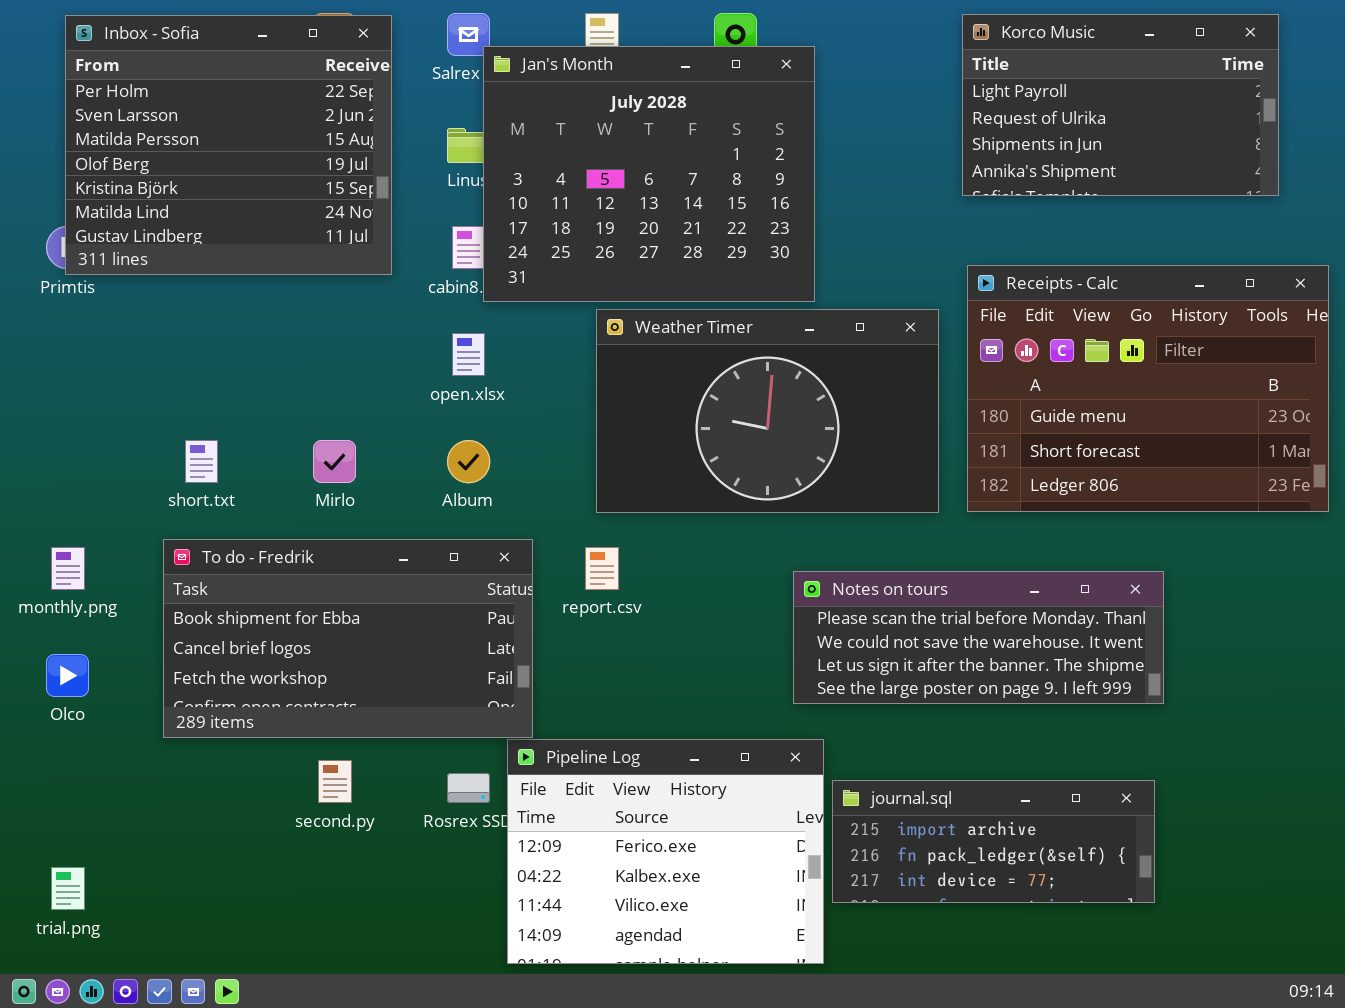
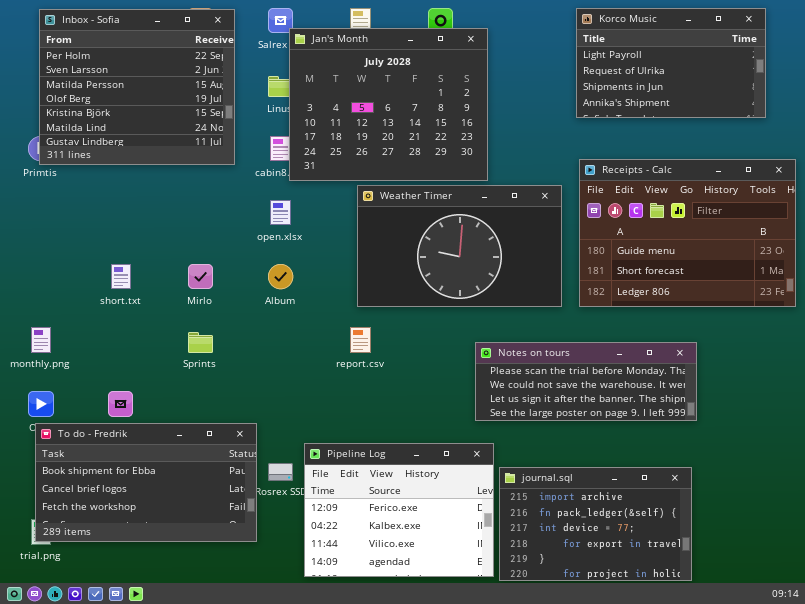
To do - Fredrik: [163,539,533,738] -> [35,423,257,542], moved
journal.sql: [832,780,1155,903] -> [499,467,692,581], resized

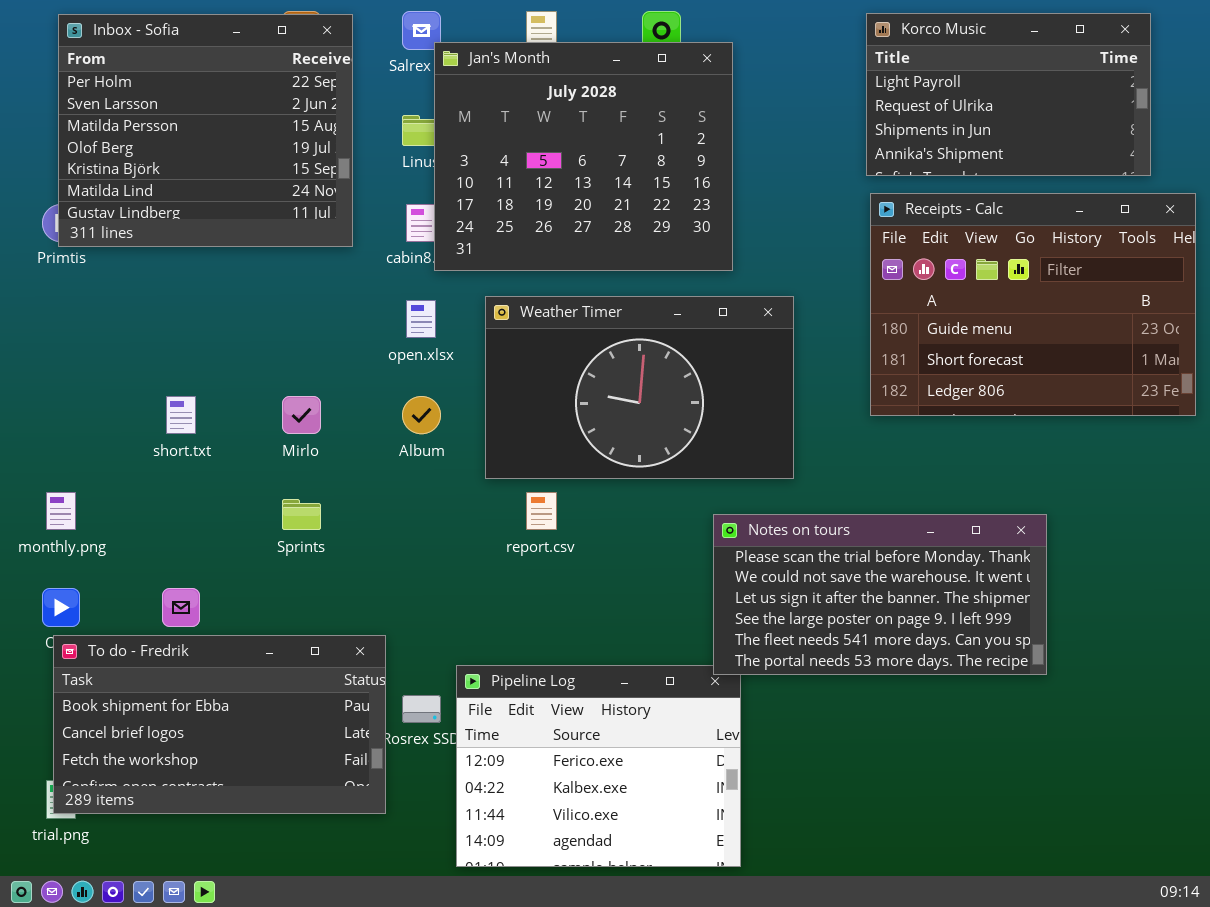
Receipts - Calc: [579,159,796,307] -> [870,193,1196,416], moved
Weather Timer: [357,185,562,307] -> [485,296,794,479], moved
Notes on tours: [475,342,697,421] -> [713,514,1047,675], resized
journal.sql: [499,467,692,581] -> none, closed

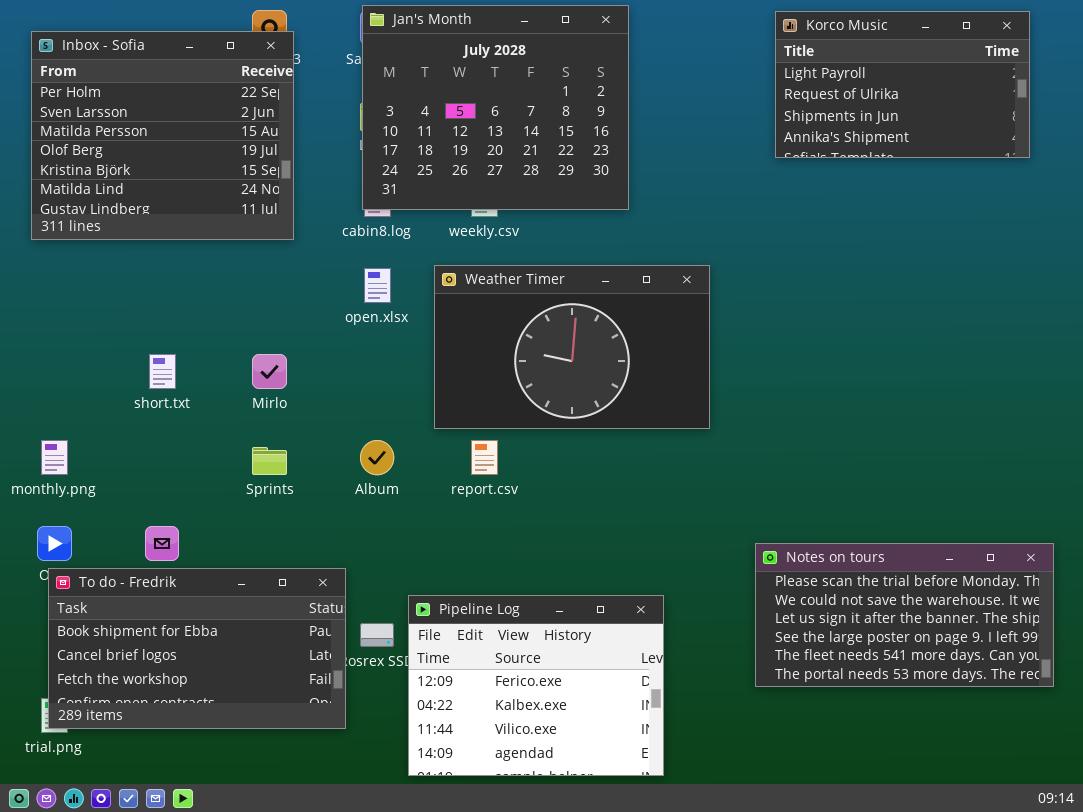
Inbox - Sofia: [58,14,353,247] -> [31,31,294,240], moved
Jan's Month: [434,42,733,271] -> [362,5,629,210], moved
Receipts - Calc: [870,193,1196,416] -> none, closed
Album: [402,396,441,434] -> [360,440,394,475], moved
Notes on tours: [713,514,1047,675] -> [755,543,1054,687], moved

